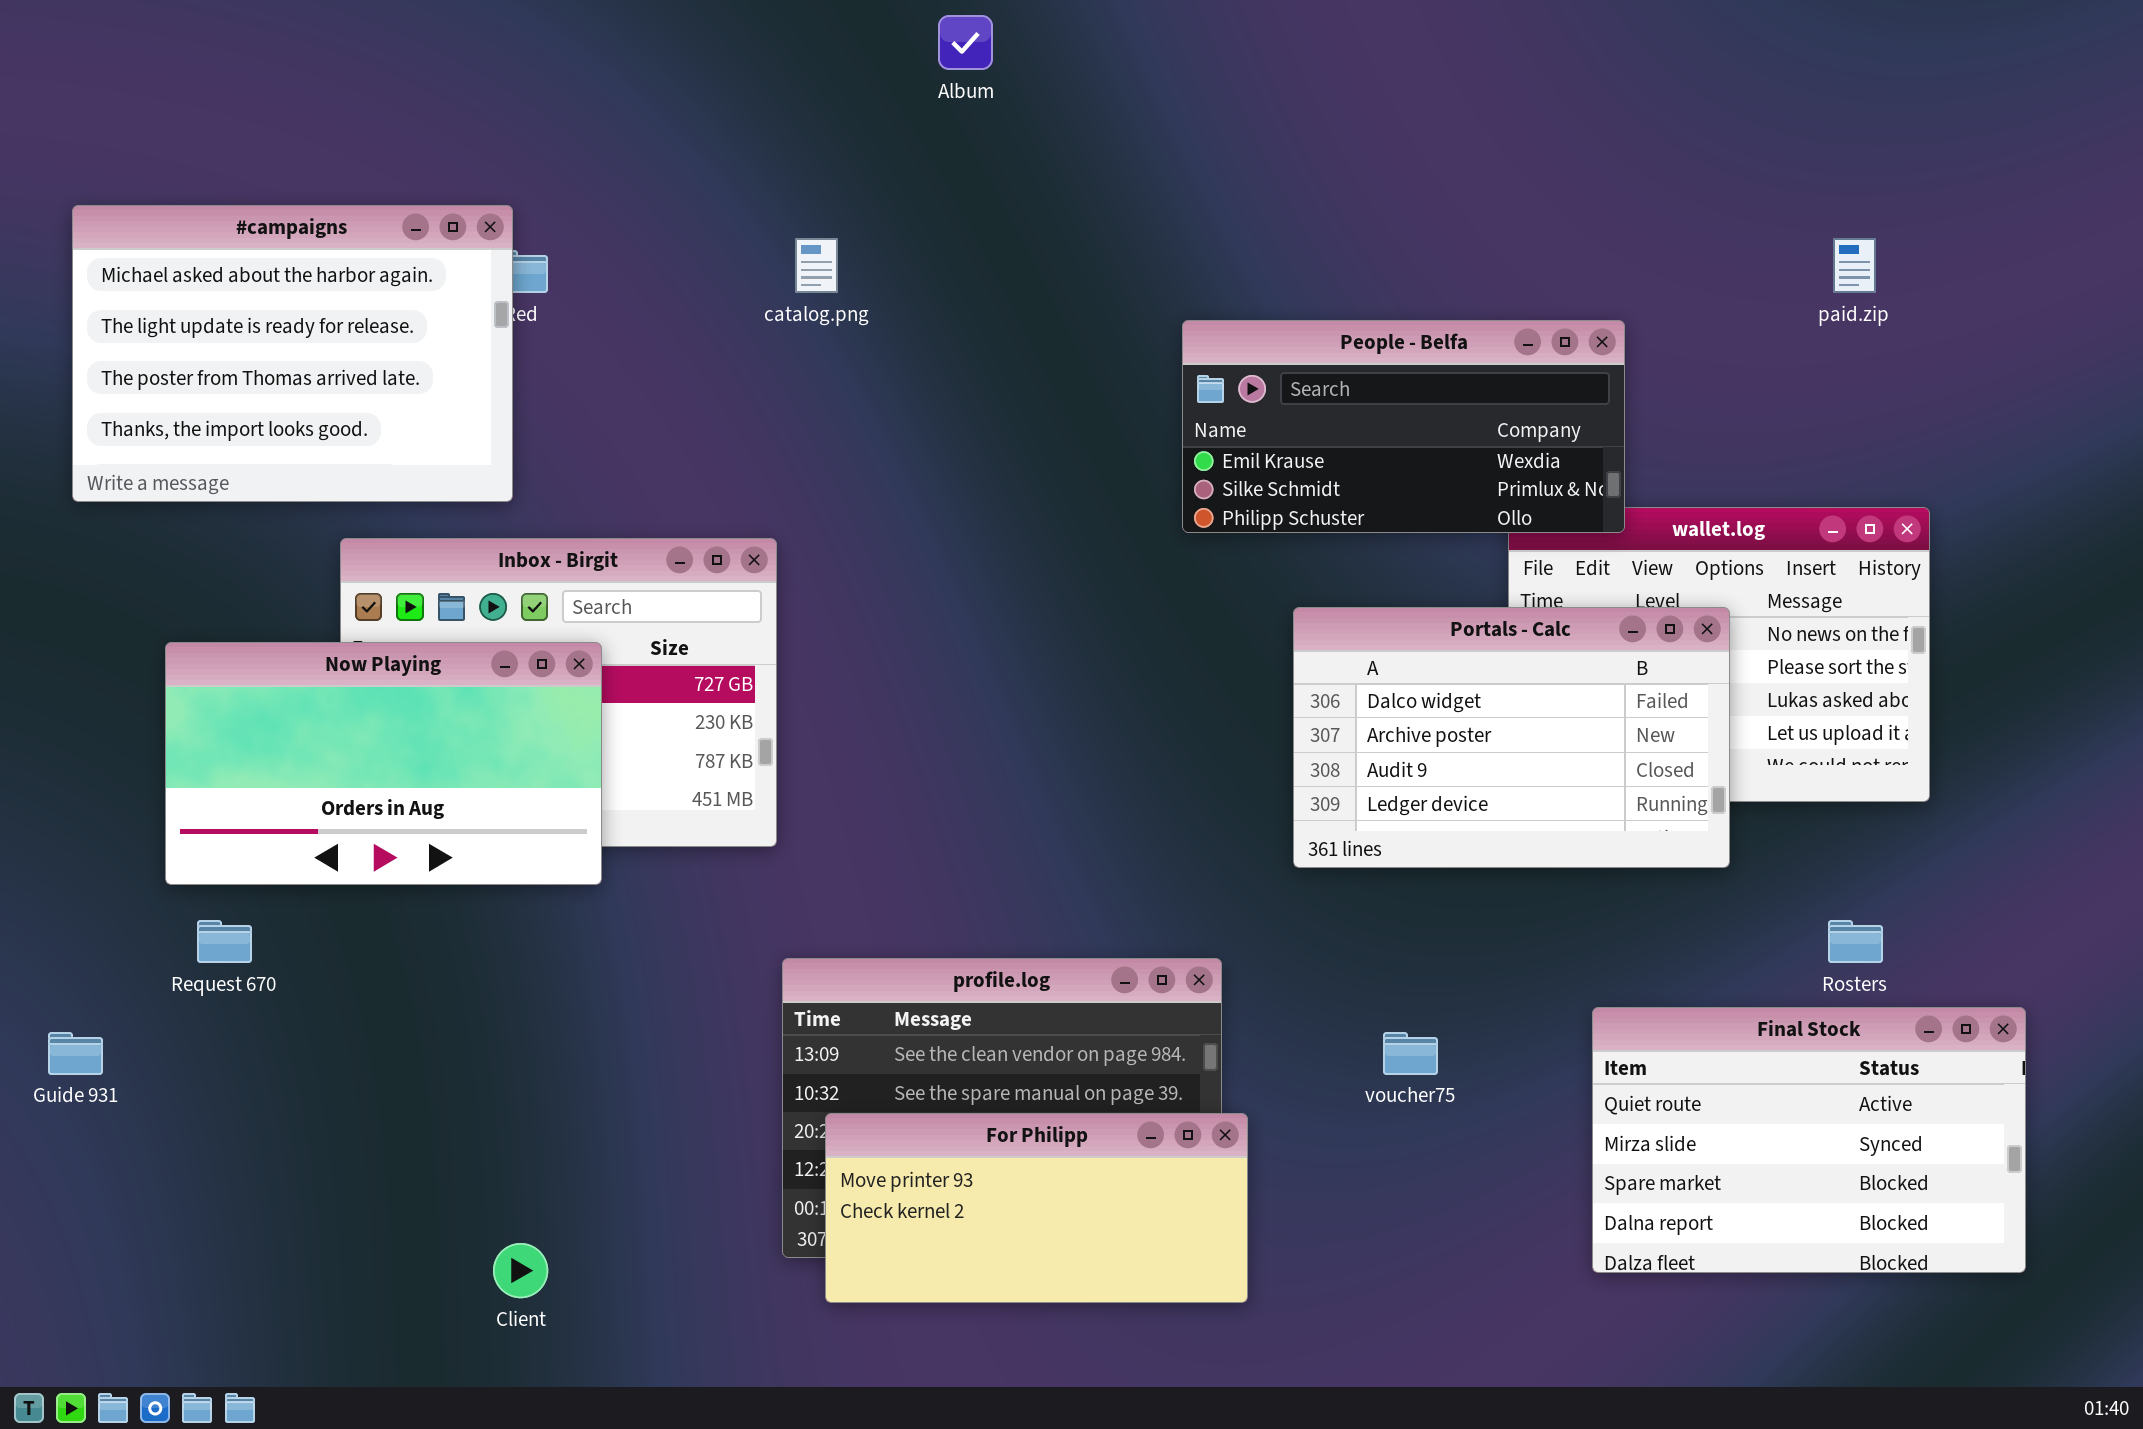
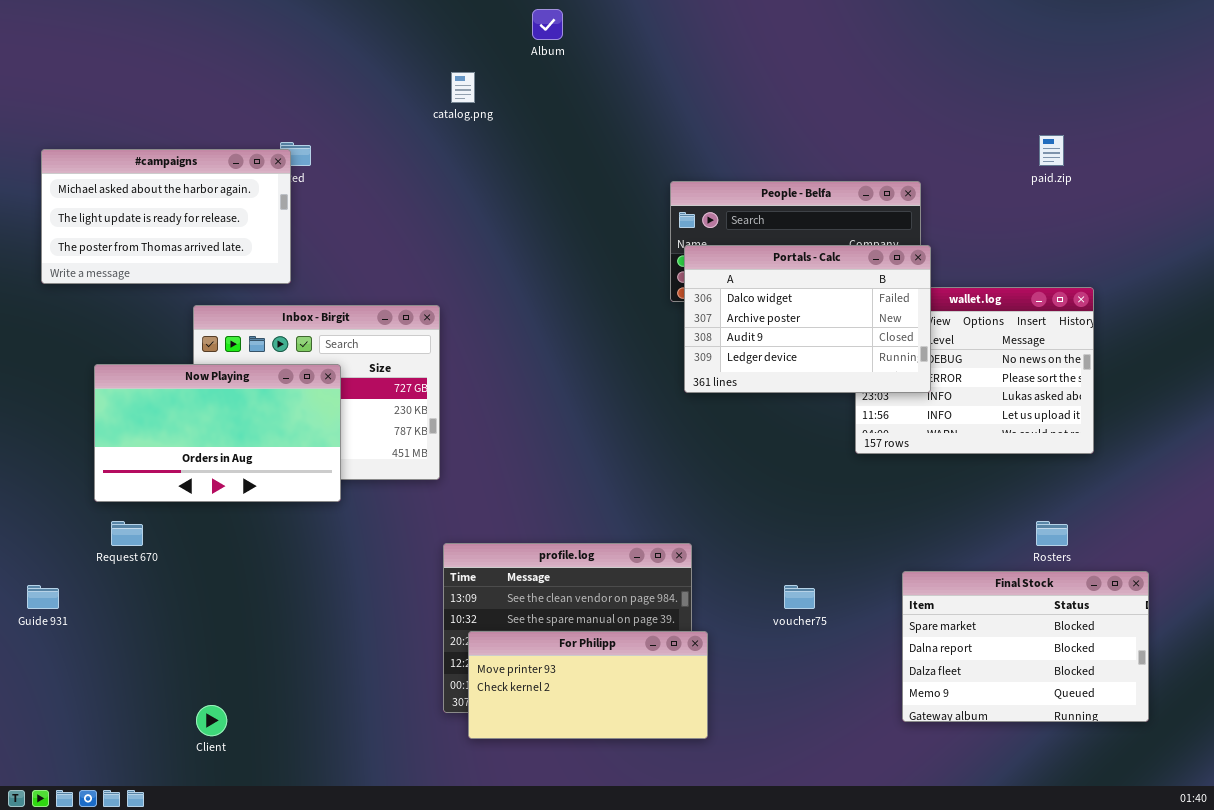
#campaigns: [72,205,513,502] -> [41,149,291,284], resized
catalog.png: [795,238,838,293] -> [451,72,475,103], moved
Portals - Calc: [1293,607,1730,868] -> [684,245,931,393], moved
Final Stock: [1592,1007,2026,1273] -> [902,571,1149,722], scrolled down 2 rows
Client: [493,1243,548,1298] -> [196,705,227,736], moved

